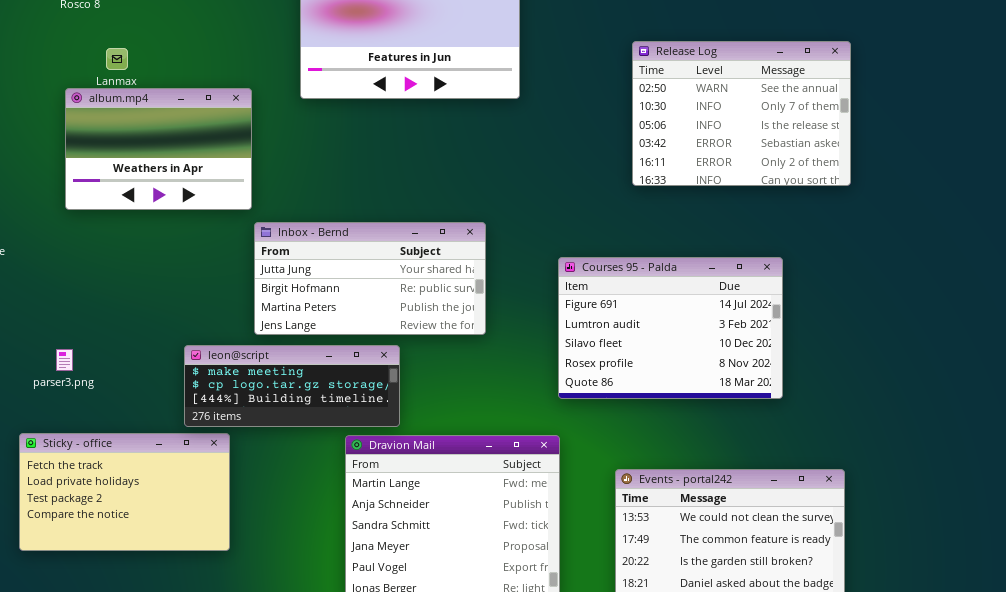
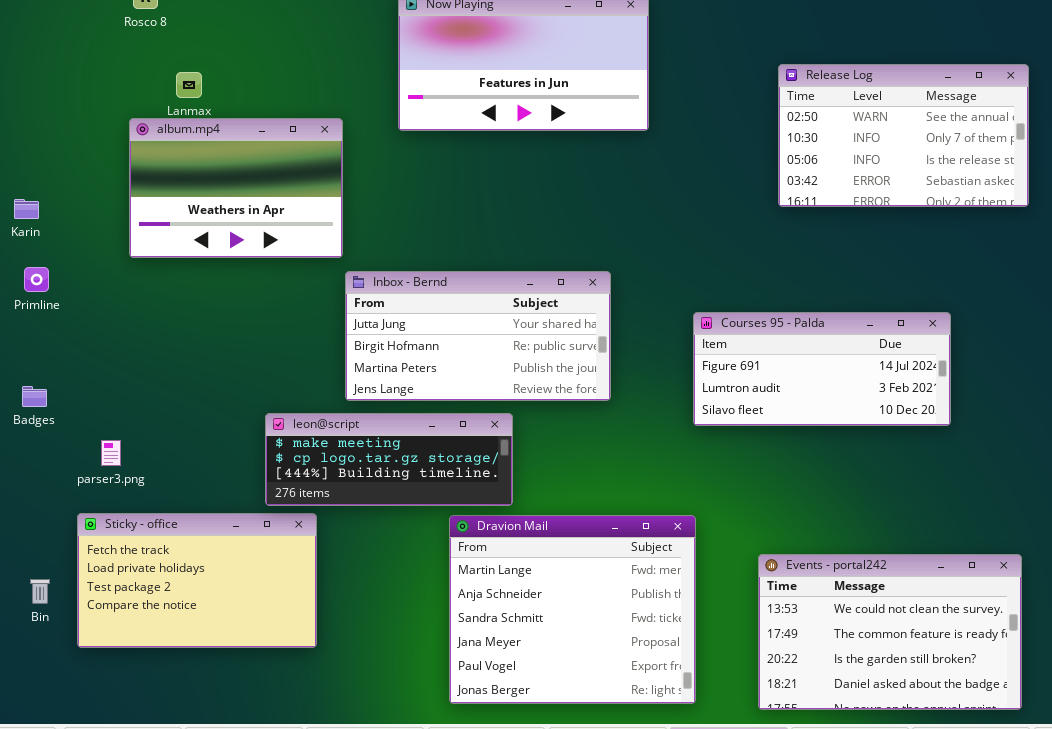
Release Log: [632,41,851,186] -> [778,64,1029,207], resized
Courses 95 - Palda: [558,257,783,399] -> [693,312,951,426], resized
parser3.png: [56,349,73,371] -> [101,440,121,466], moved

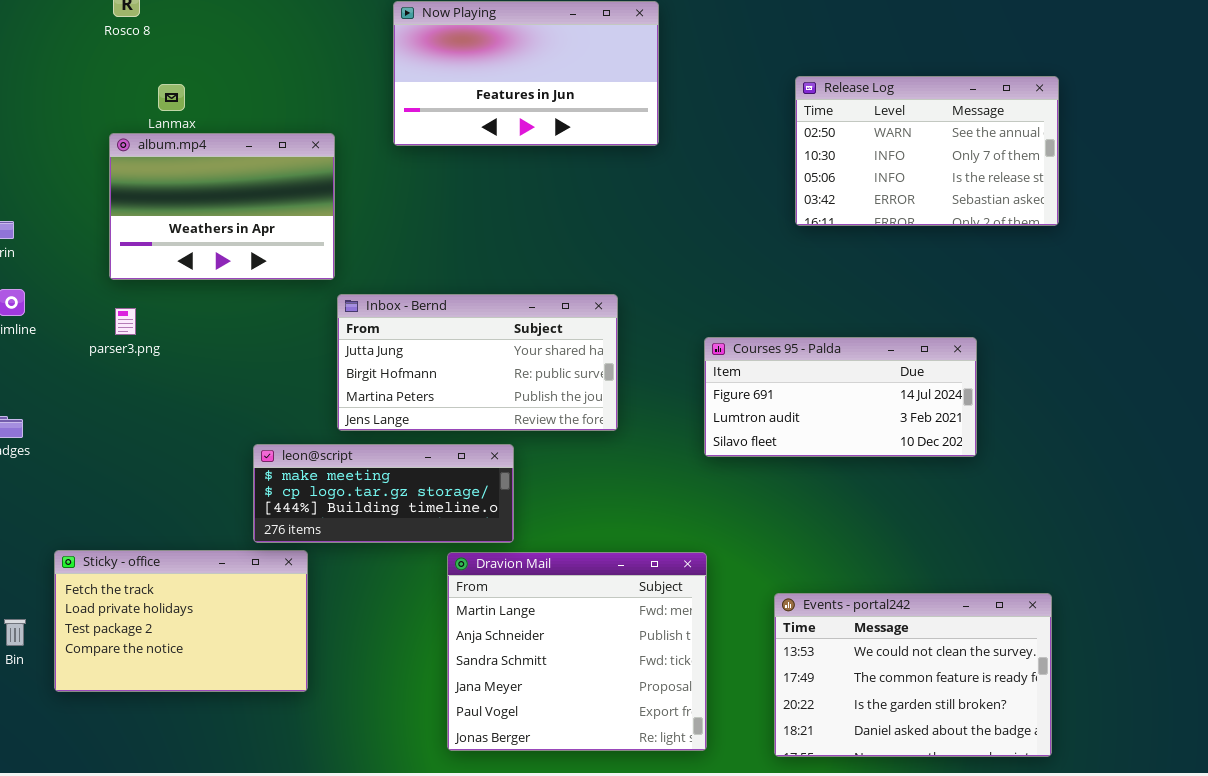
parser3.png: [101,440,121,466] -> [115,308,136,335], moved

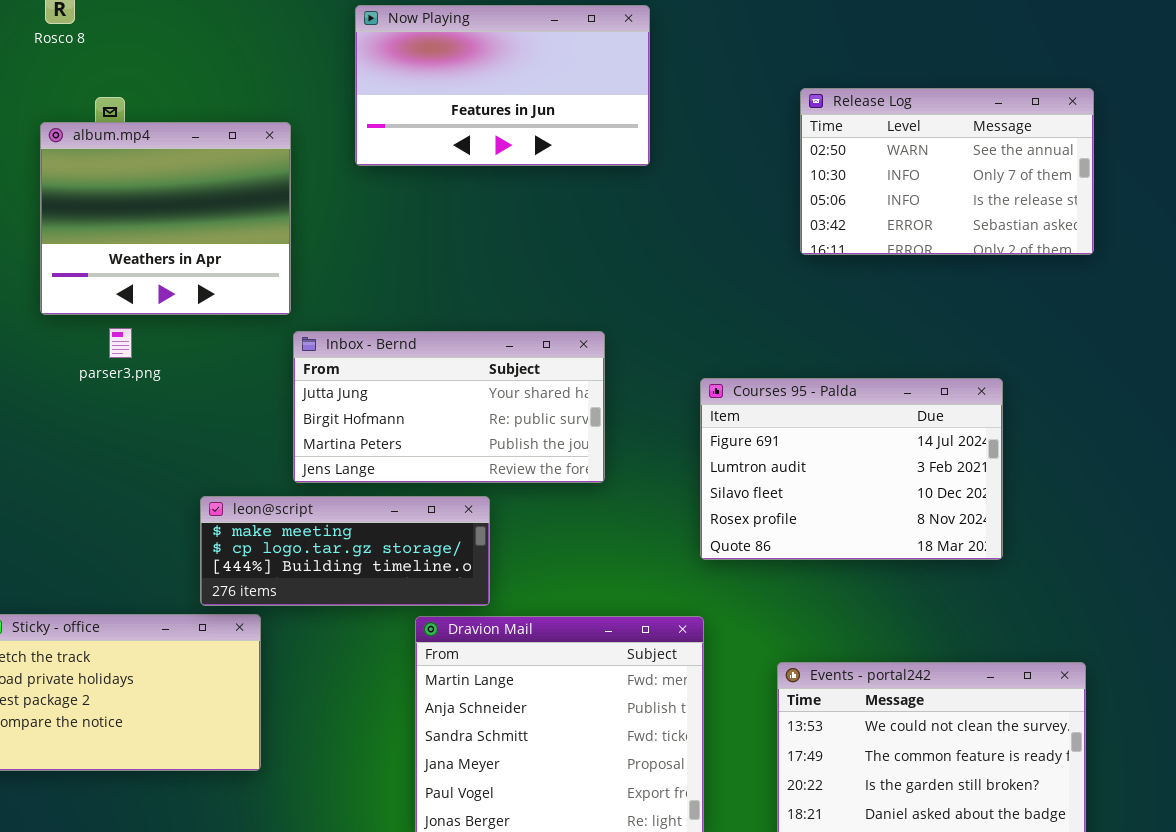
album.mp4: [109,133,335,280] -> [40,122,291,315], resized
parser3.png: [115,308,136,335] -> [109,328,132,358], moved
Courses 95 - Palda: [704,337,977,457] -> [700,378,1003,560], resized

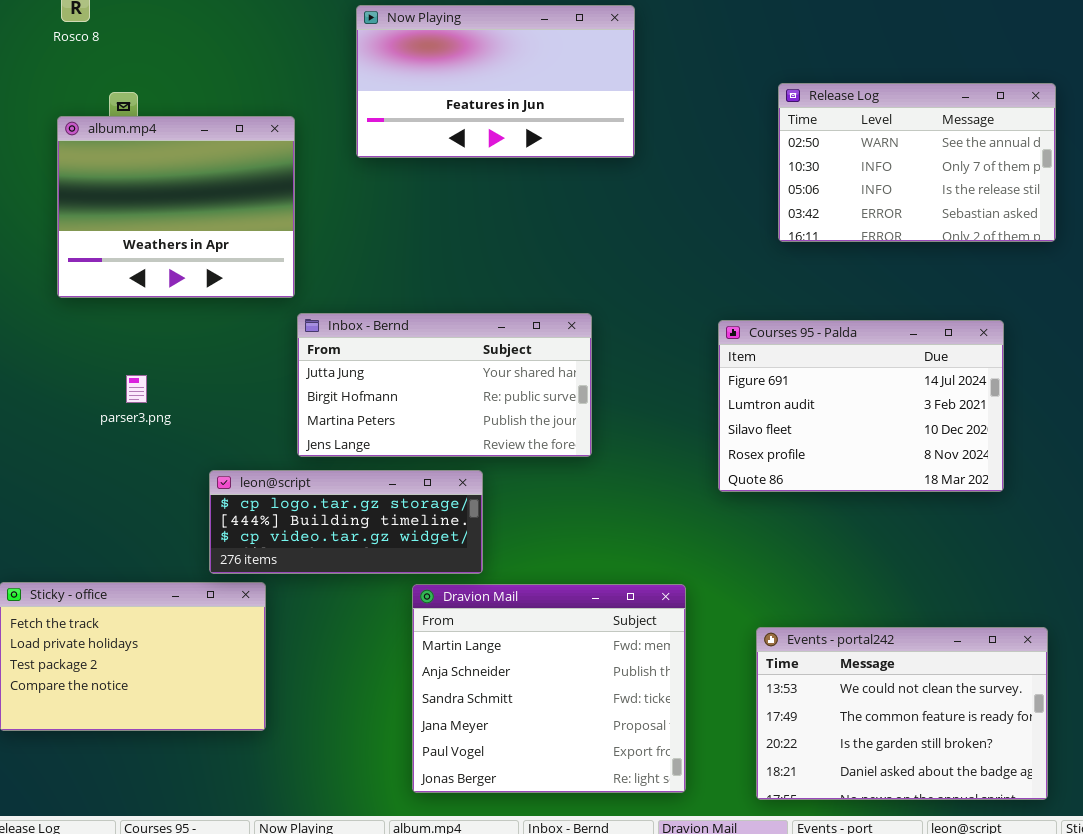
parser3.png: [109,328,132,358] -> [126,375,147,403], moved
Courses 95 - Palda: [700,378,1003,560] -> [718,320,1004,492], moved
leon@script: [200,496,490,606] -> [209,470,483,574], scrolled down 1 row

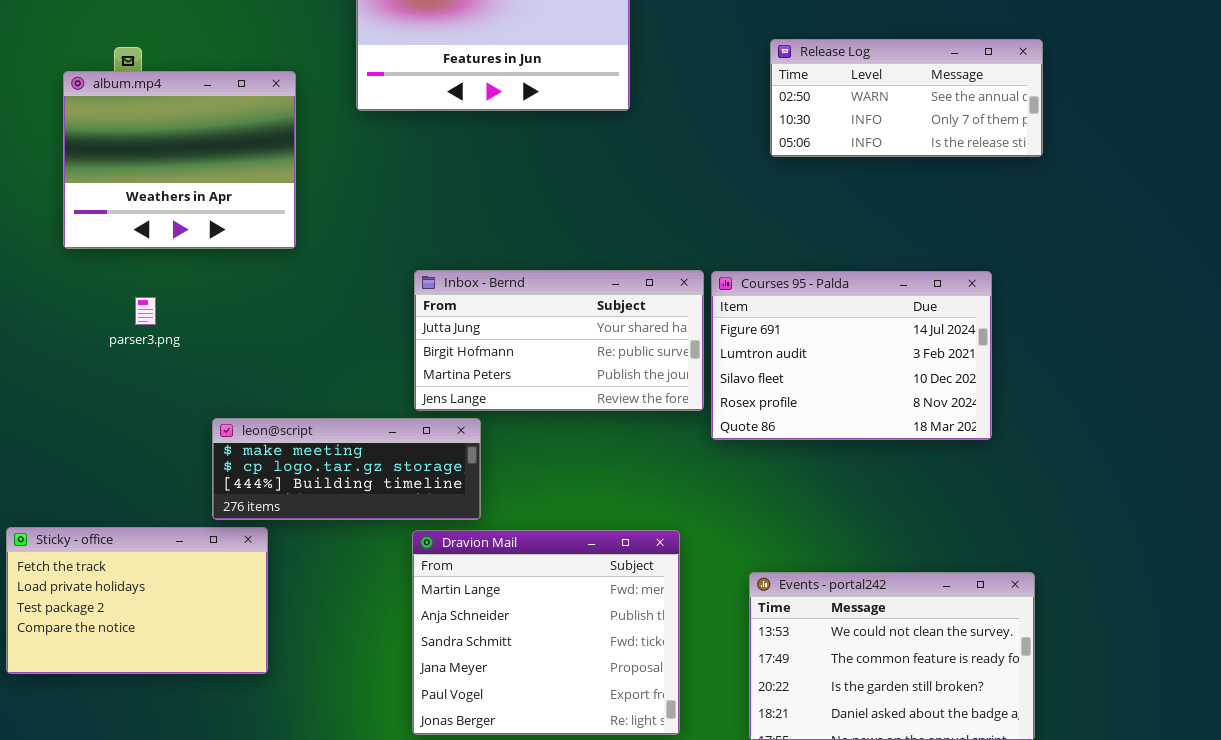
Release Log: [778,83,1056,242] -> [770,39,1043,157], resized
Inbox - Bernd: [297,313,592,457] -> [414,270,704,411], moved
parser3.png: [126,375,147,403] -> [135,297,156,325], moved
leon@script: [209,470,483,574] -> [212,418,481,520], scrolled up 1 row

